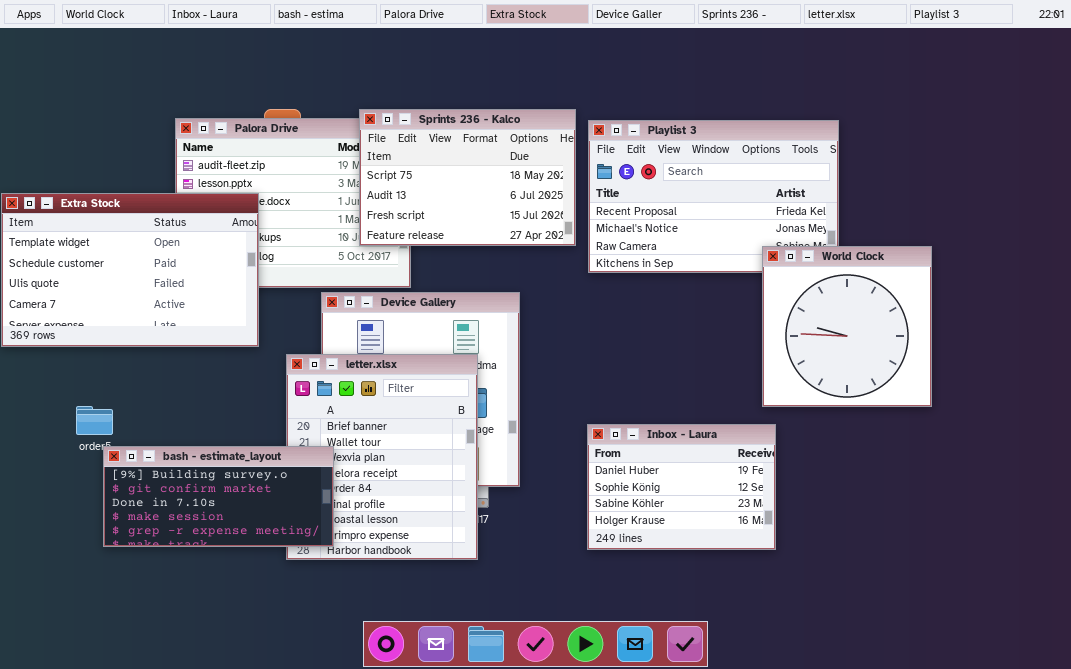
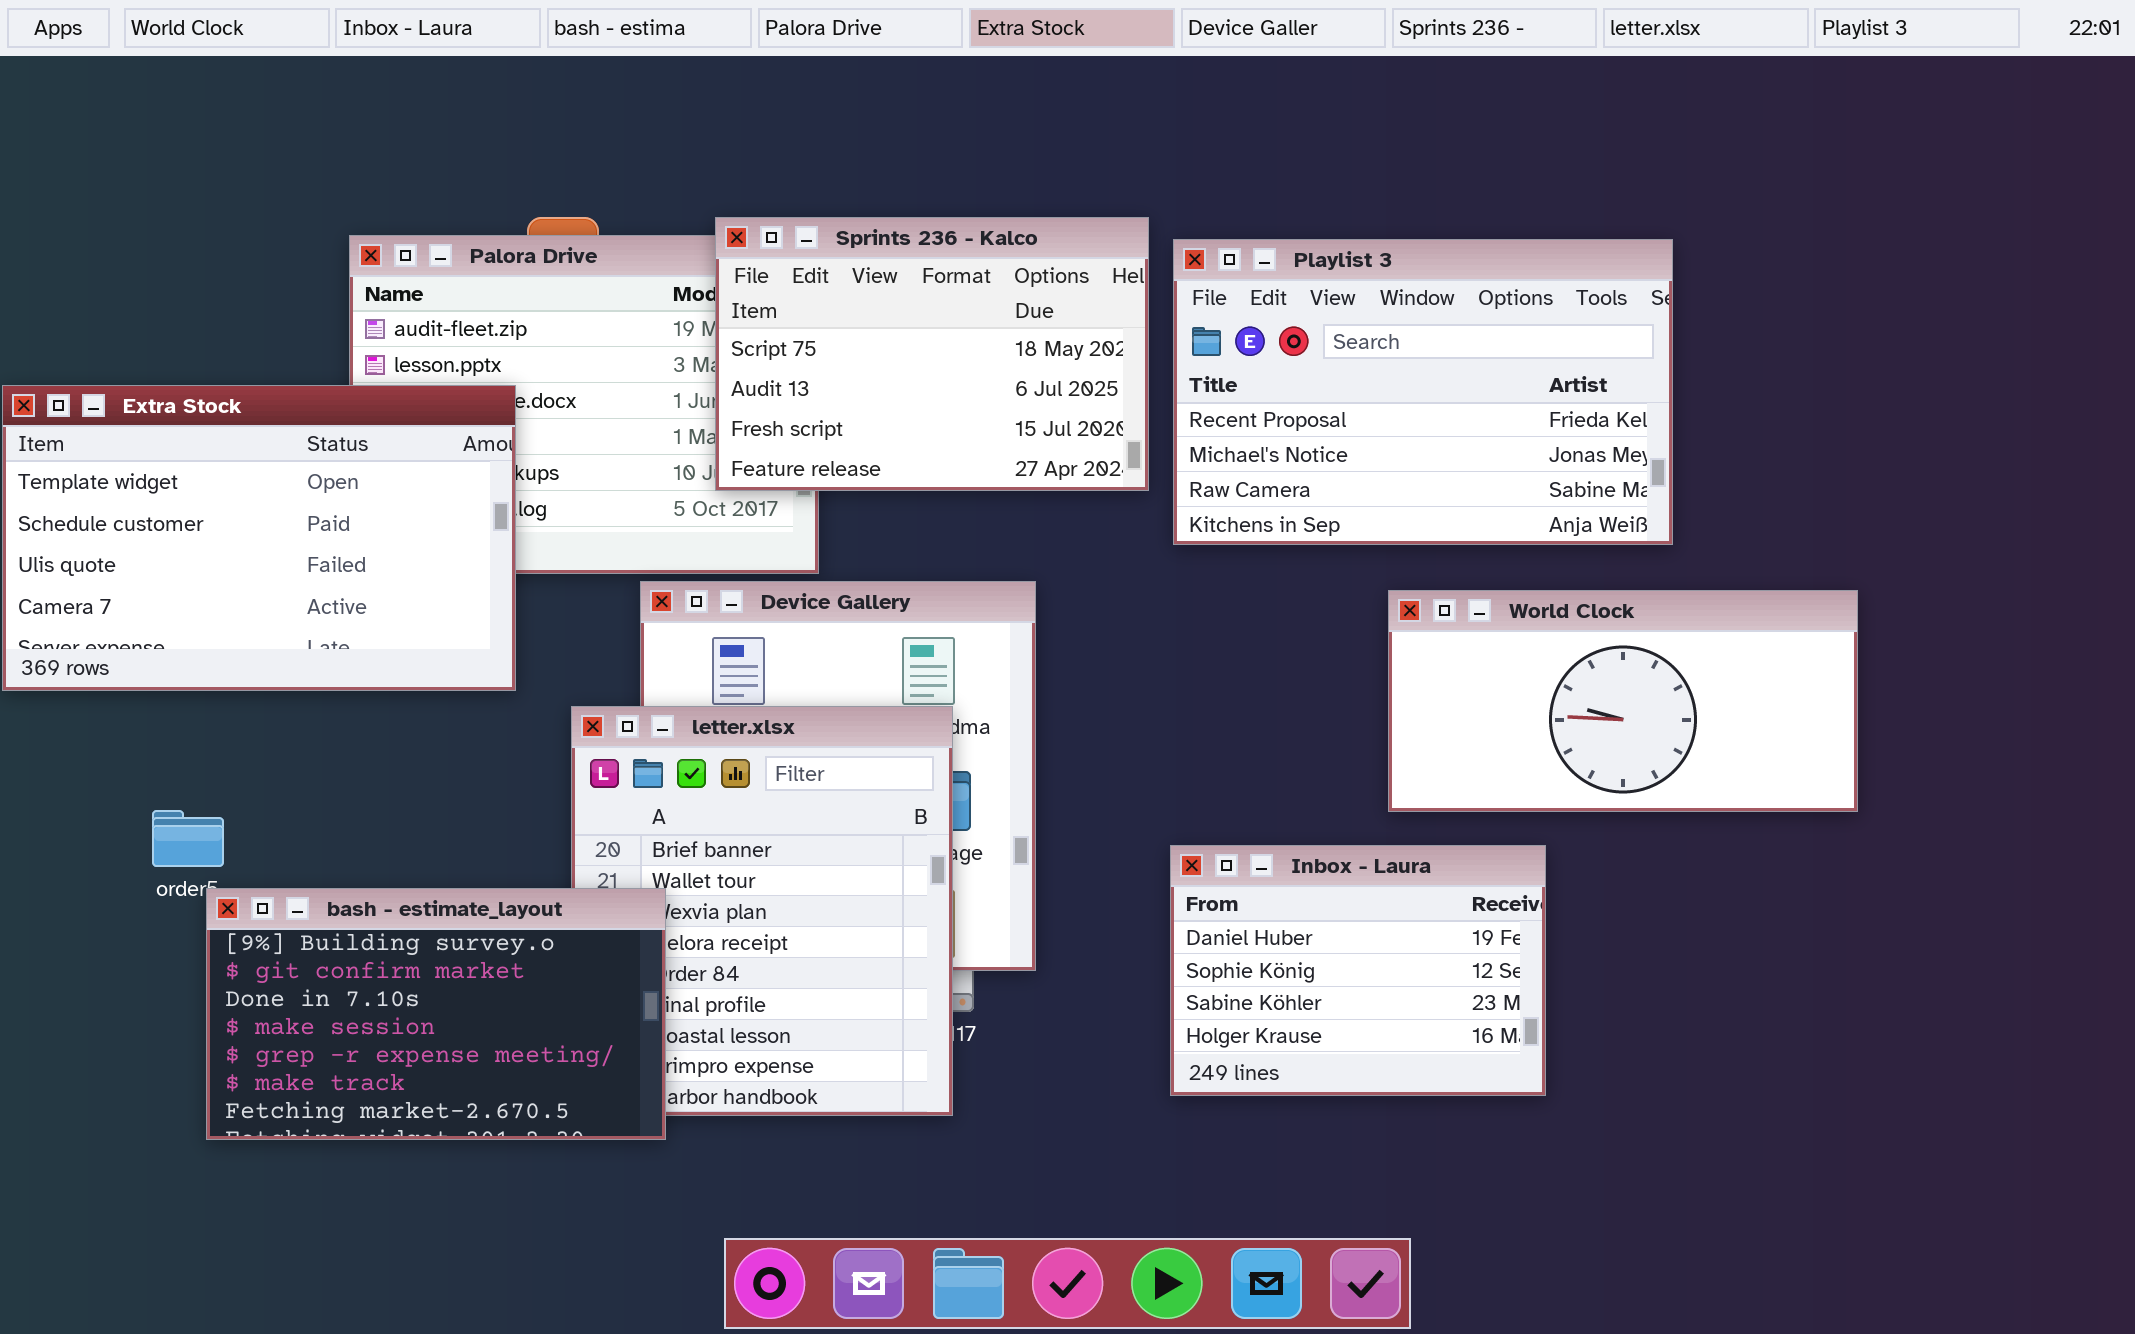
World Clock: [762,246,932,407] -> [1388,590,1858,812], resized
bash - estimate_layout: [103,446,334,547] -> [206,888,666,1140], resized

